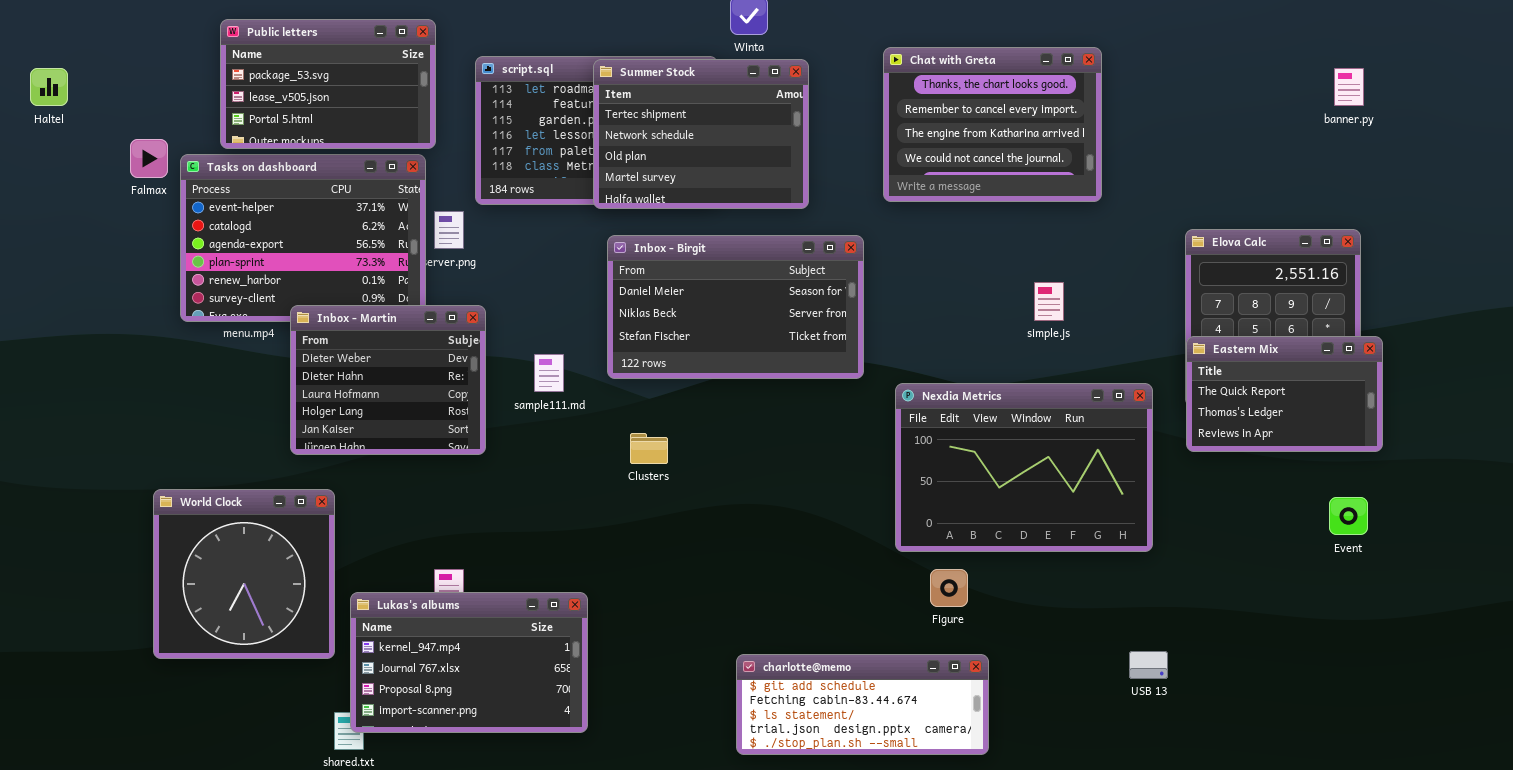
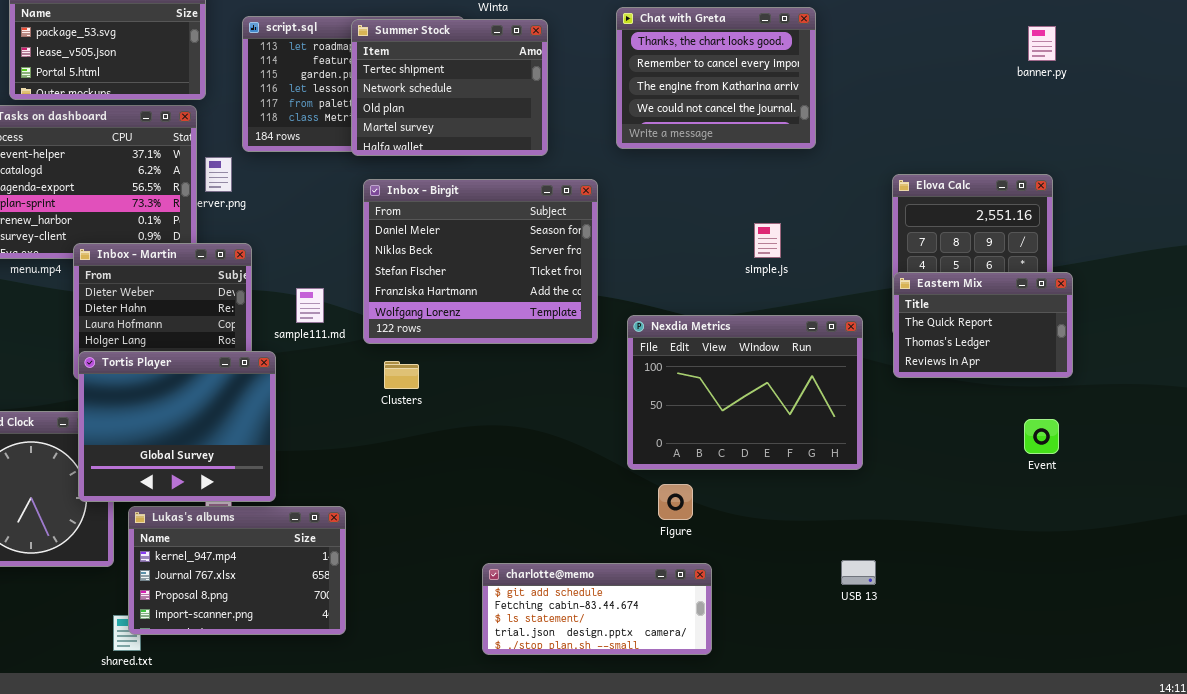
Inbox - Birgit: [607,235,864,379] -> [363,179,598,344], resized
Tortis Player: none -> [78,351,276,502], opened

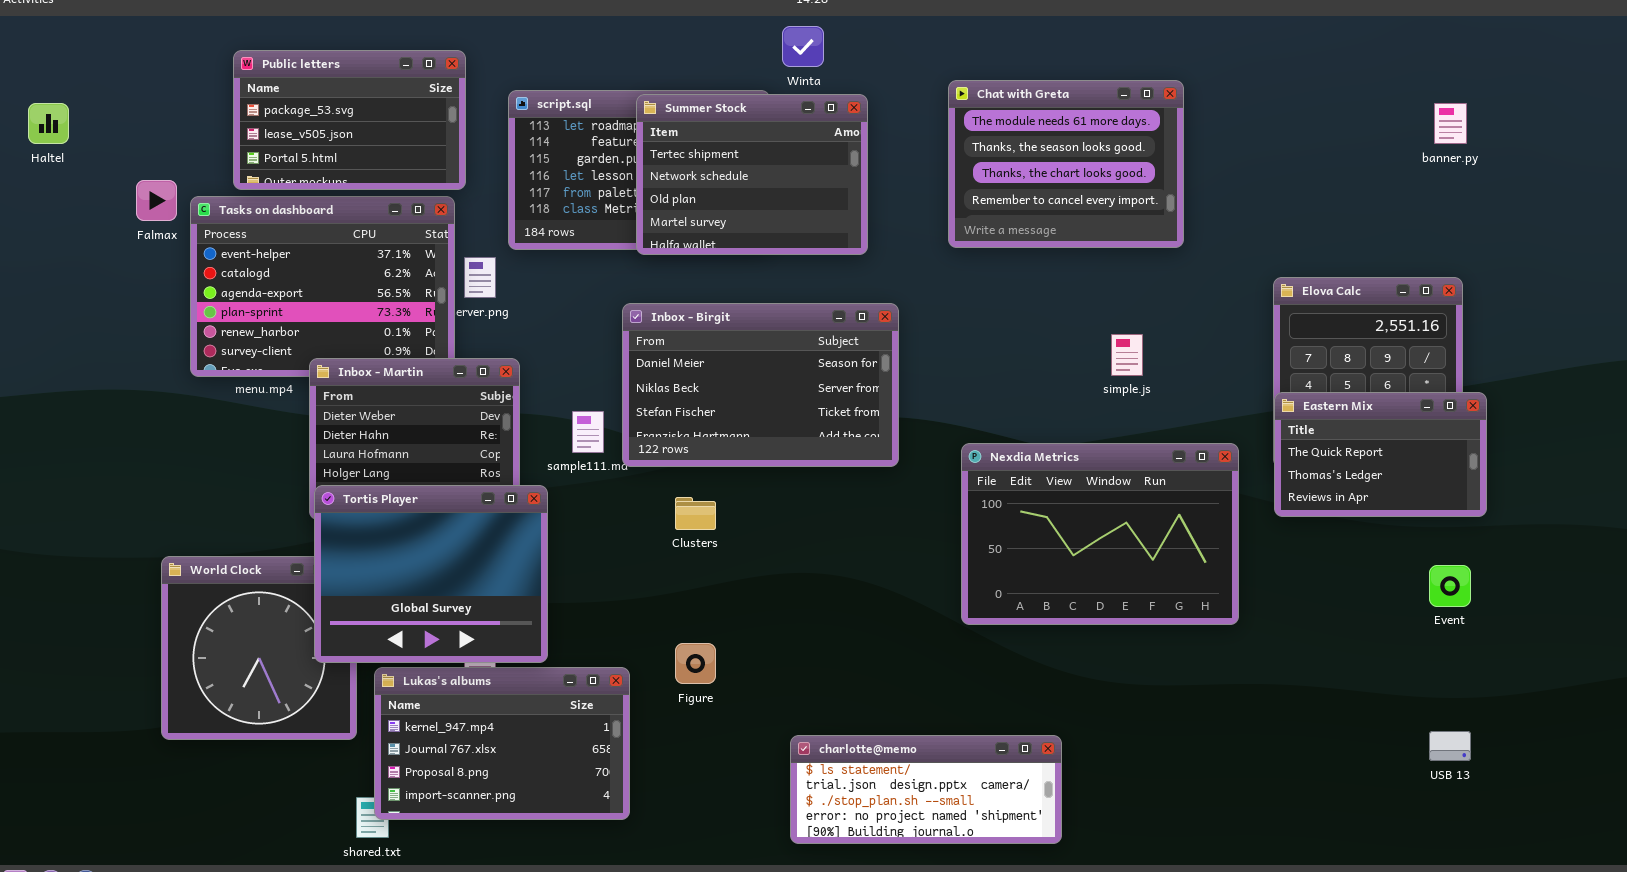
Chat with Greta: [616,7,816,149] -> [948,80,1184,248], scrolled up 2 rows
Inbox - Birgit: [363,179,598,344] -> [622,303,899,467], moved, resized
Figure: [658,484,693,520] -> [675,643,716,684], moved
USB 13: [841,560,876,585] -> [1429,731,1471,761], moved
charlotte@memo: [482,563,712,655] -> [790,735,1062,844], scrolled down 2 rows

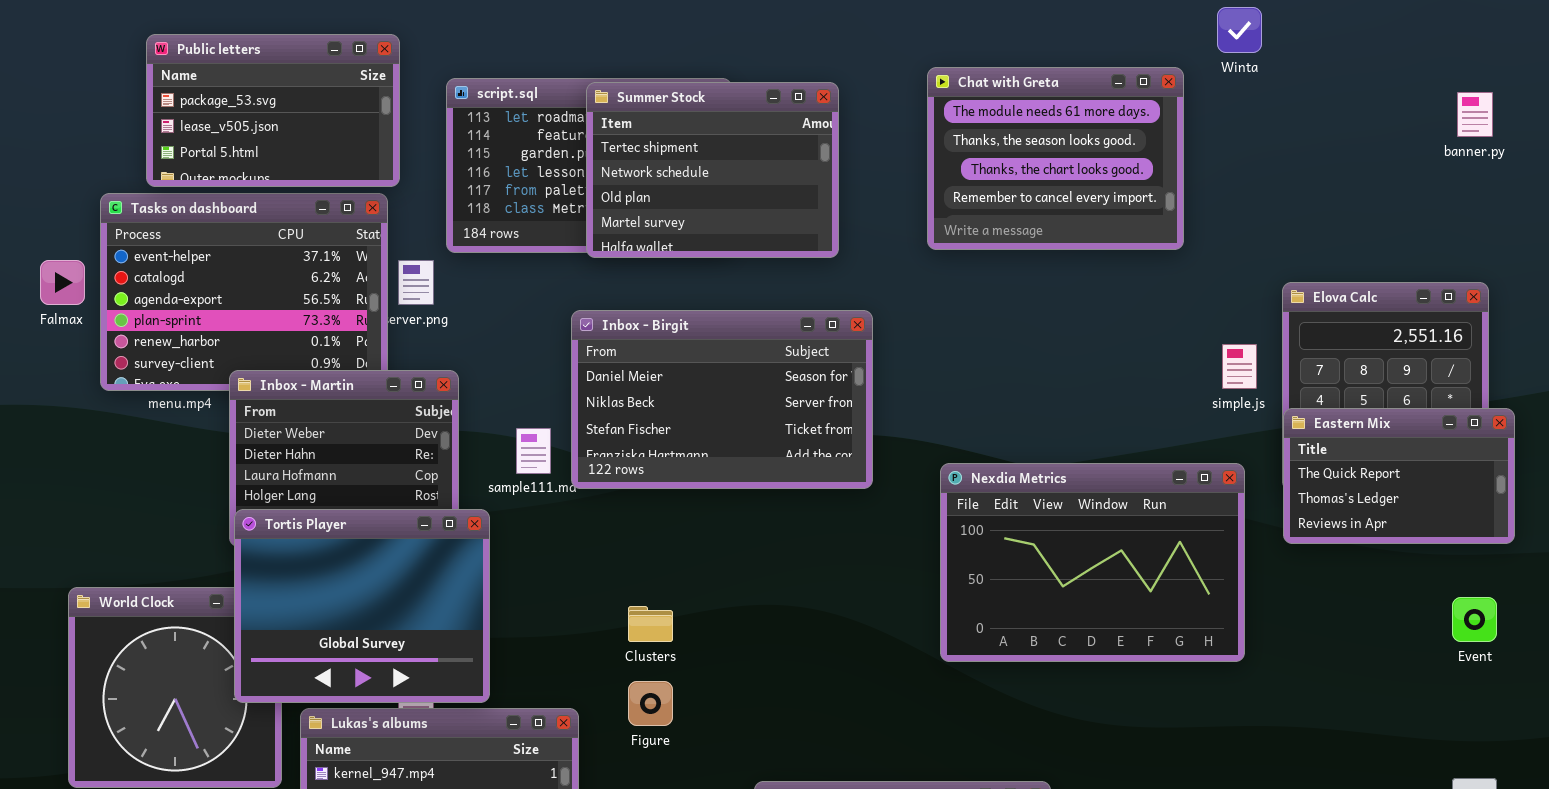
Winta: [782,26,824,67] -> [1217,7,1262,53], moved
Falmax: [136,180,177,221] -> [40,260,85,305], moved
simple.js: [1111,334,1143,376] -> [1222,344,1257,389], moved
Clusters: [675,497,716,530] -> [628,606,673,642], moved

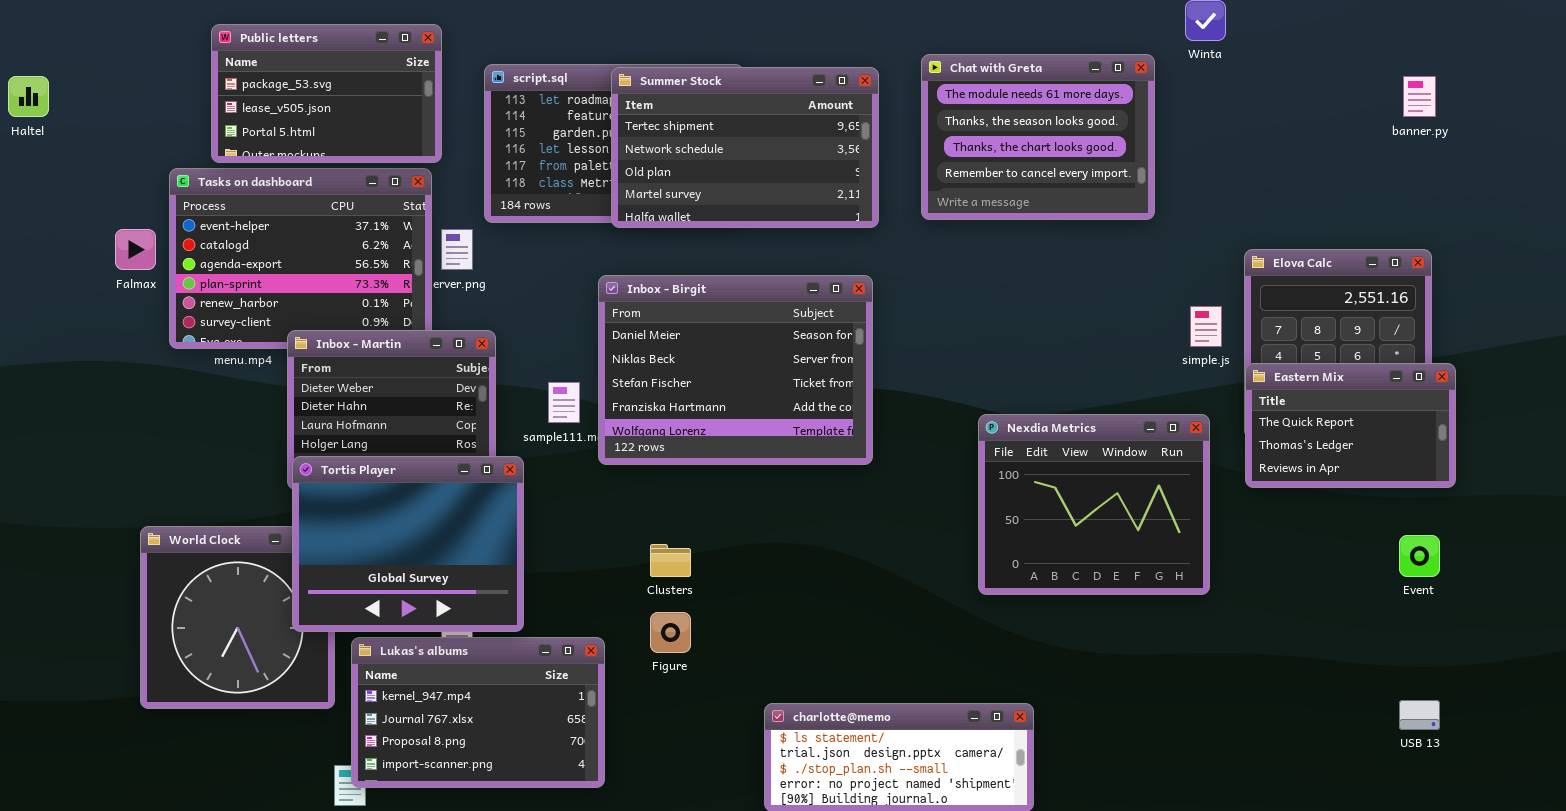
Summer Stock: [586,82,839,258] -> [611,67,879,228], resized
Inbox - Birgit: [571,310,873,489] -> [598,275,873,465], resized
Nexdia Metrics: [940,463,1245,662] -> [978,414,1210,595], resized

